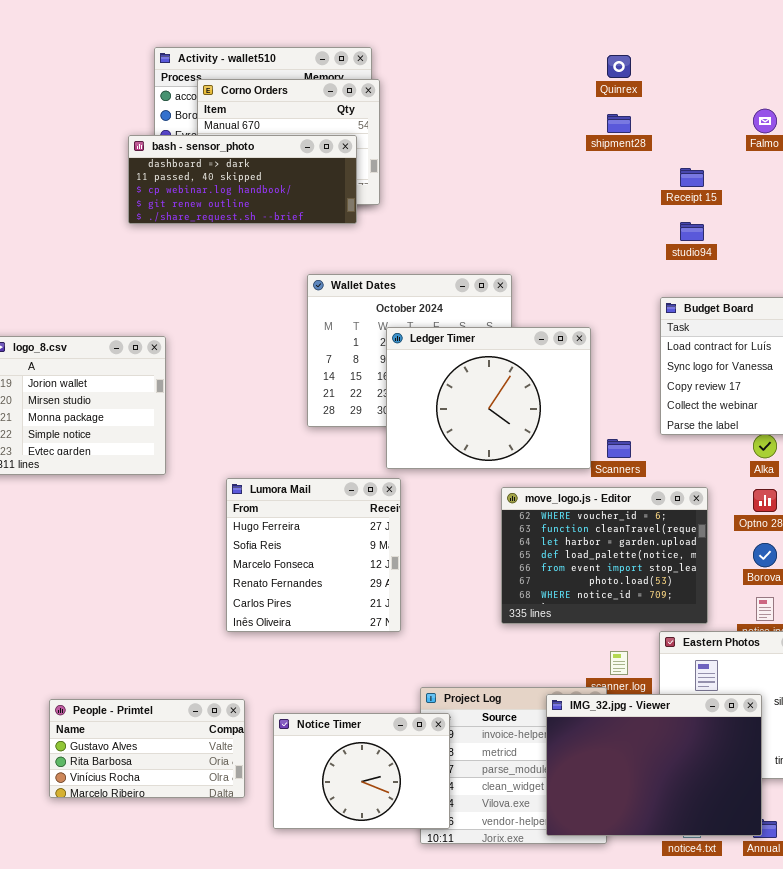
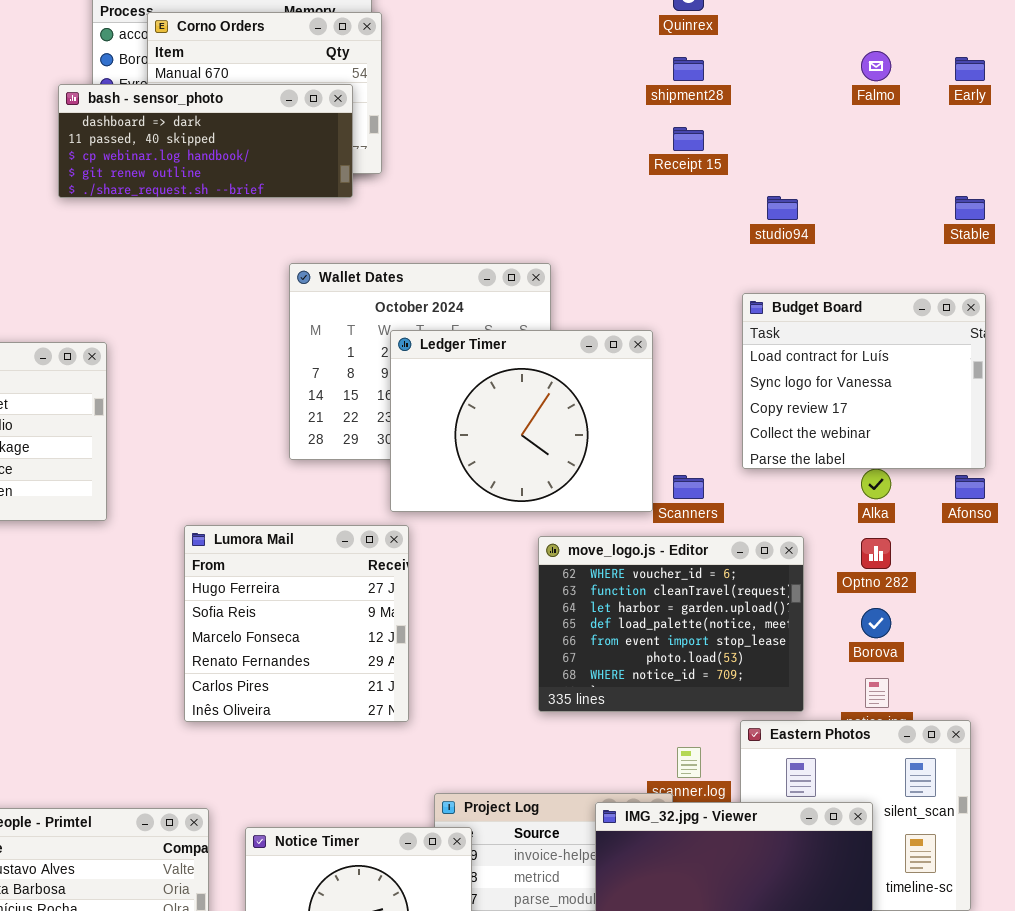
Receipt 15: [680,168,704,187] -> [673,127,704,151], moved

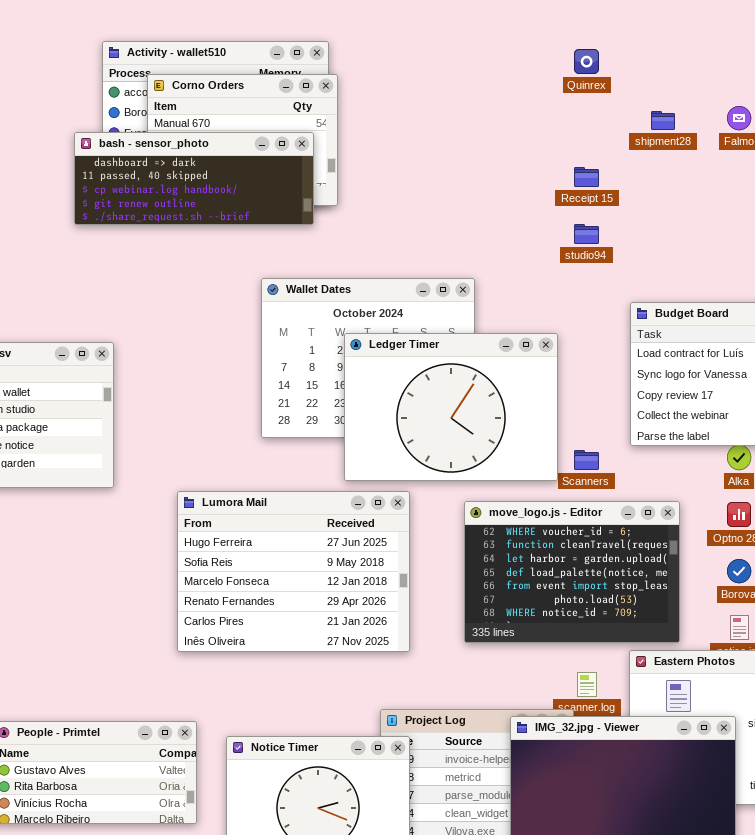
shipment28: [673,57,704,81] -> [651,111,675,130], moved
studio94: [767,196,798,220] -> [574,224,599,244], moved
Lumora Mail: [184,525,409,722] -> [177,491,410,652], resized

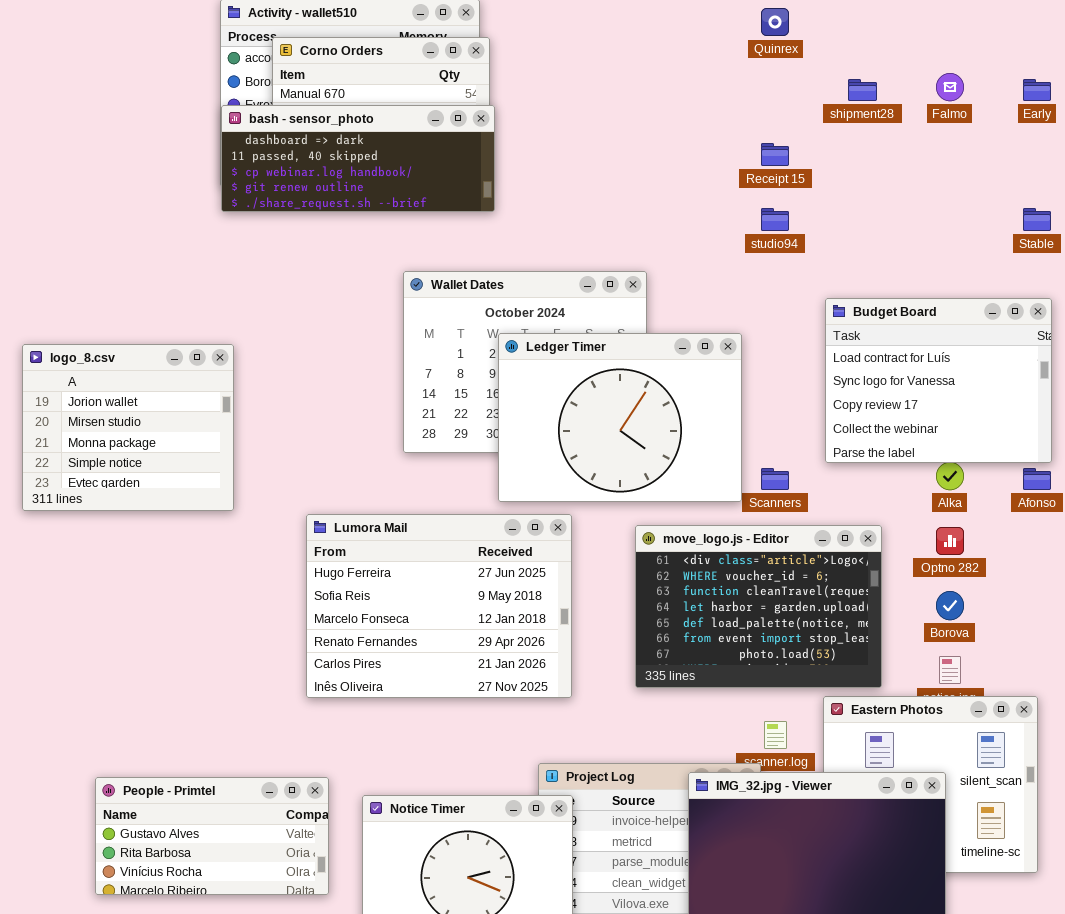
bash - sensor_photo: [74,132,314,225] -> [221,105,495,212], moved
move_logo.js - Editor: [464,501,680,643] -> [635,525,882,688], scrolled up 1 row

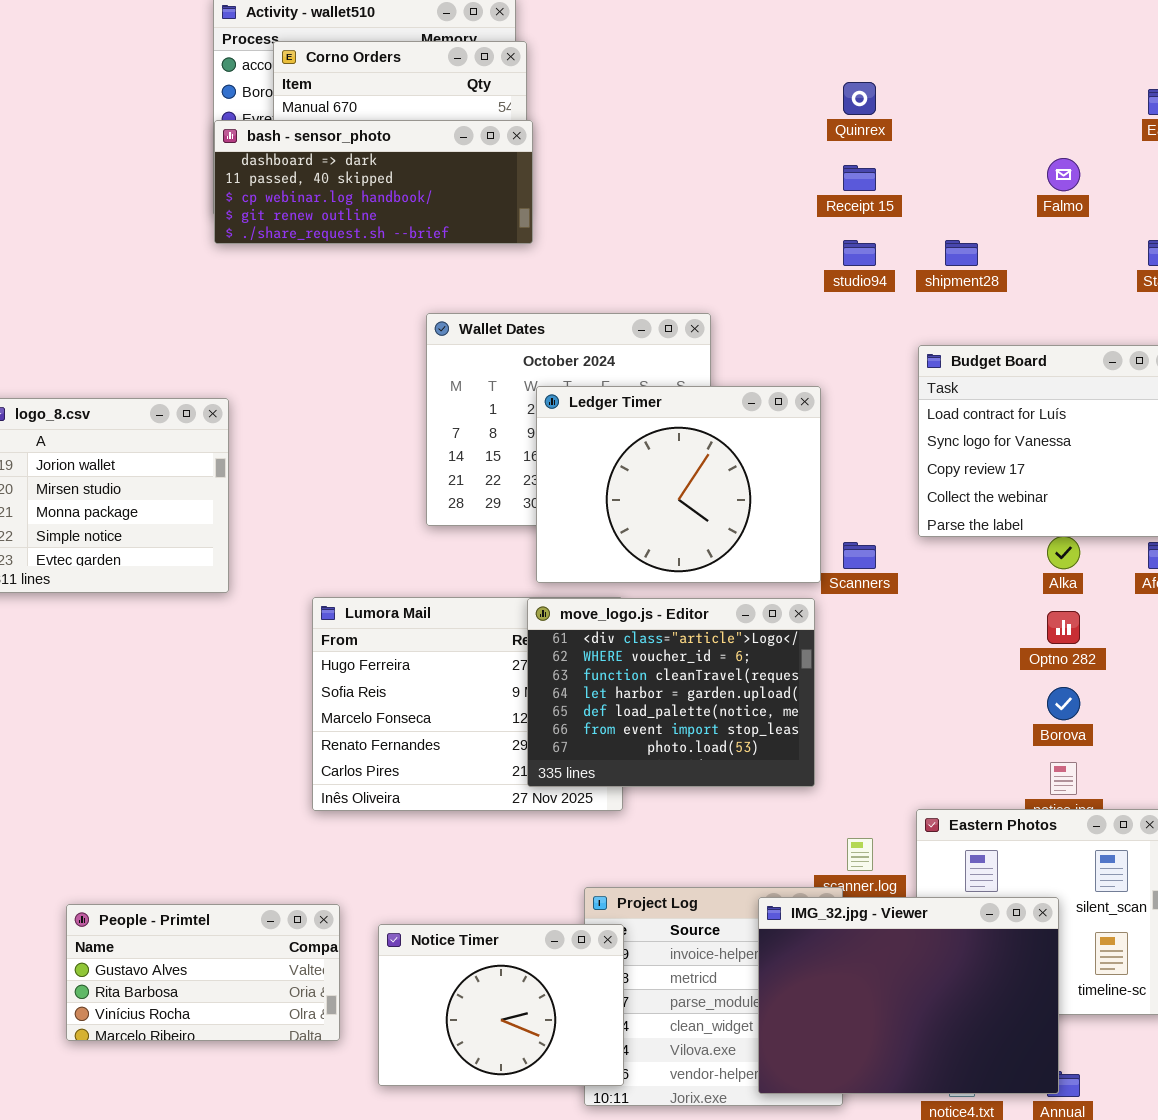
Quinrex: [761,8,789,36] -> [843,82,876,115], moved
Falmo: [936,73,964,101] -> [1047,158,1080,191], moved
shipment28: [848,79,877,101] -> [945,240,978,266], moved
move_logo.js - Editor: [635,525,882,688] -> [527,598,815,787], moved

